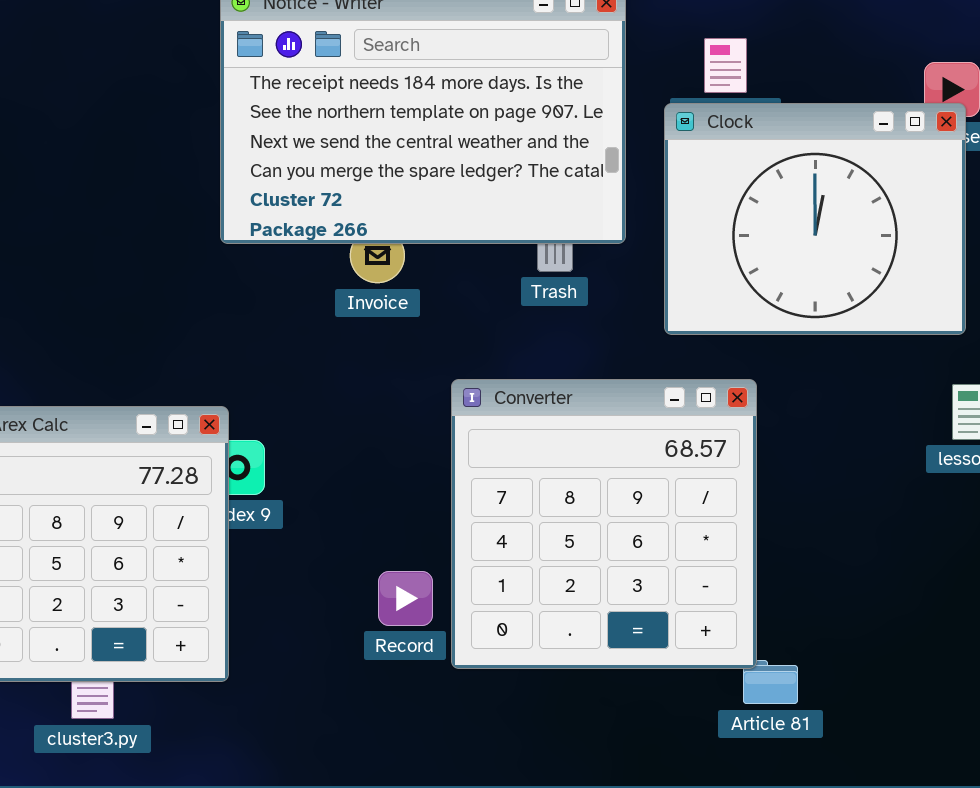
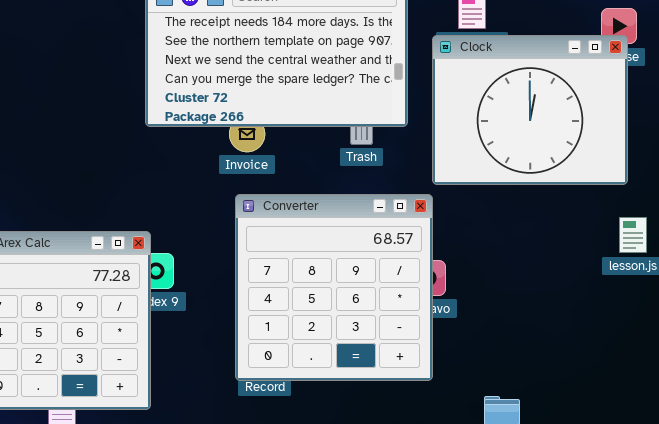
Converter: [451,379,757,669] -> [235,194,433,381], moved

